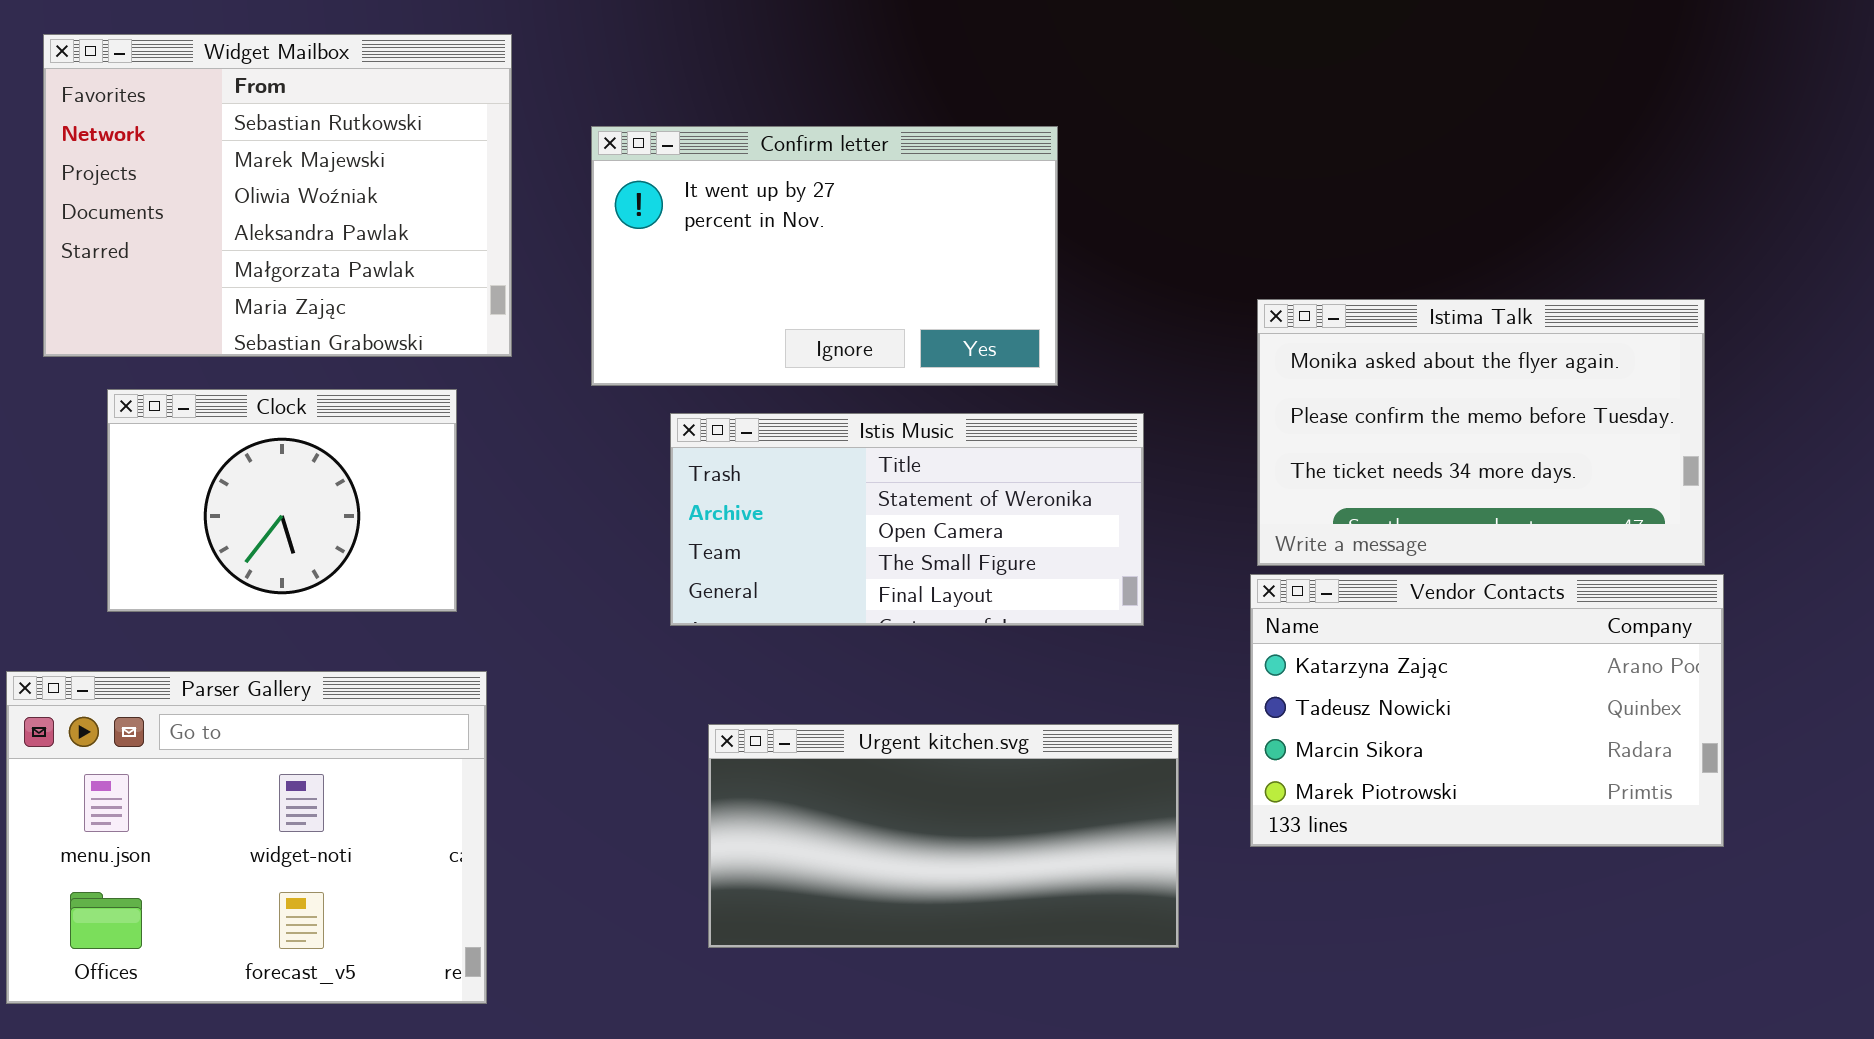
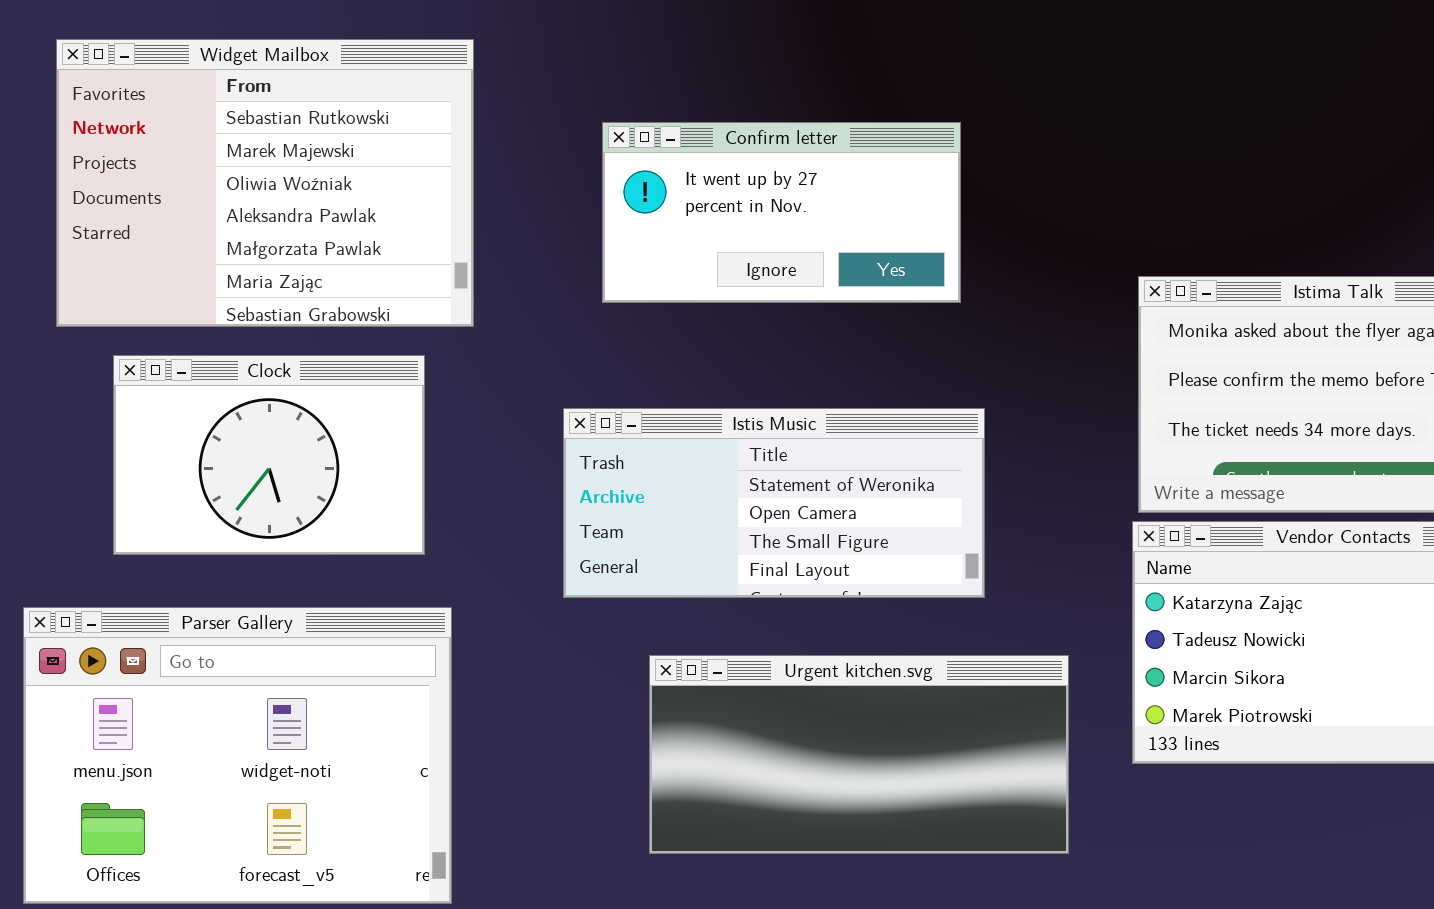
Confirm letter: [591,126,1058,386] -> [602,122,961,303], resized
Istis Music: [670,413,1144,626] -> [563,408,985,598], moved

